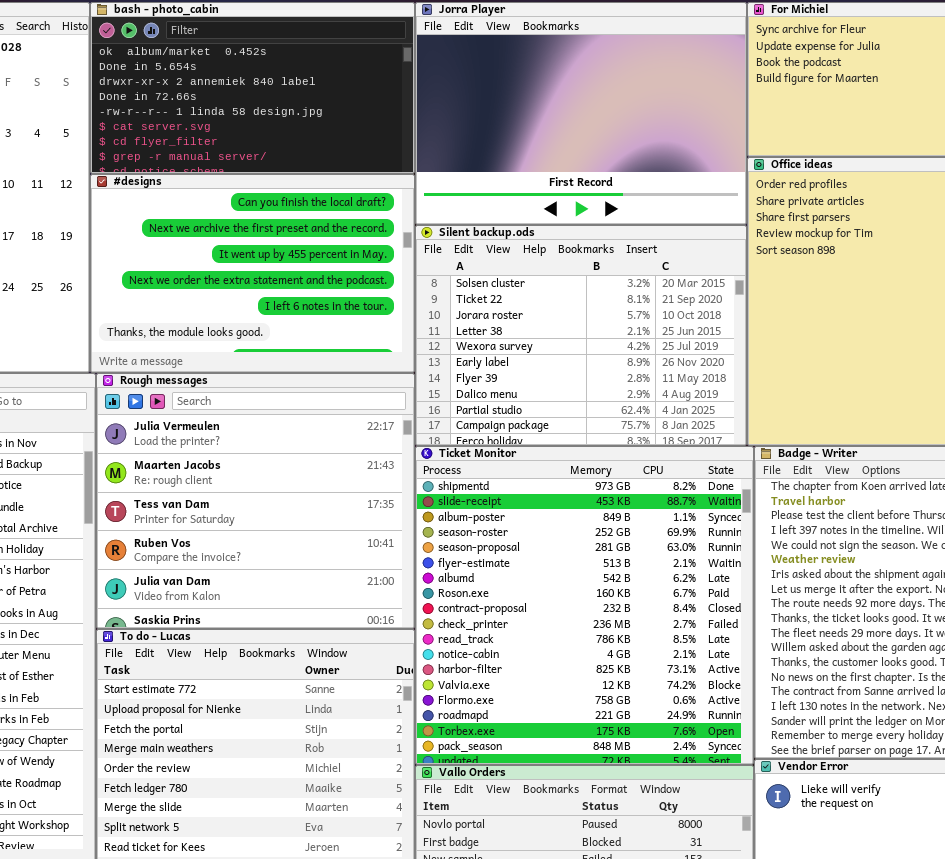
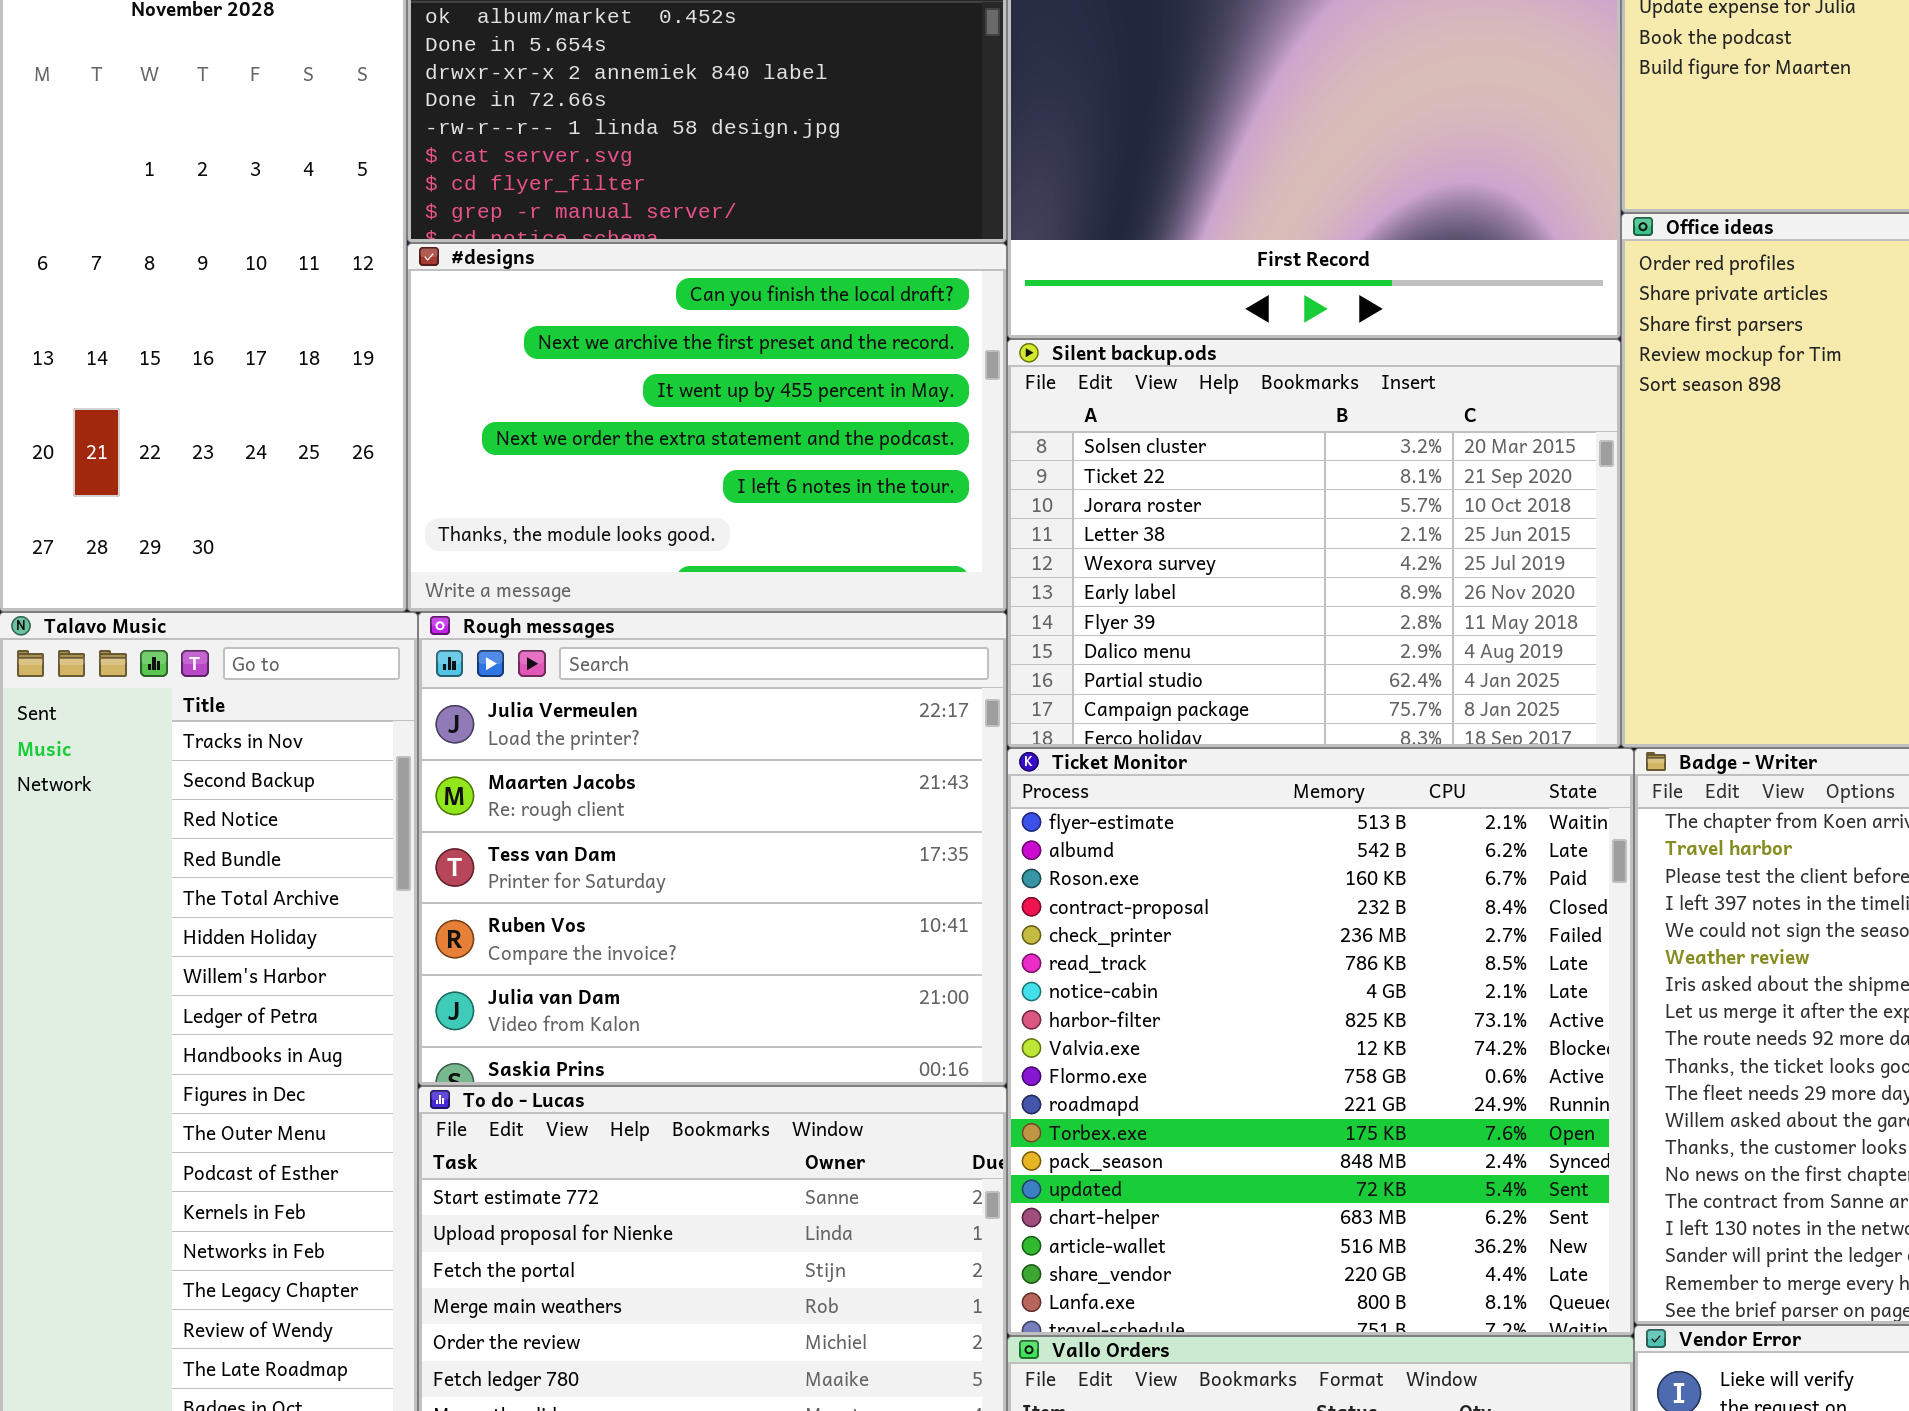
Ticket Monitor: [415,446,754,765] -> [1007,748,1634,1336], scrolled down 5 rows

